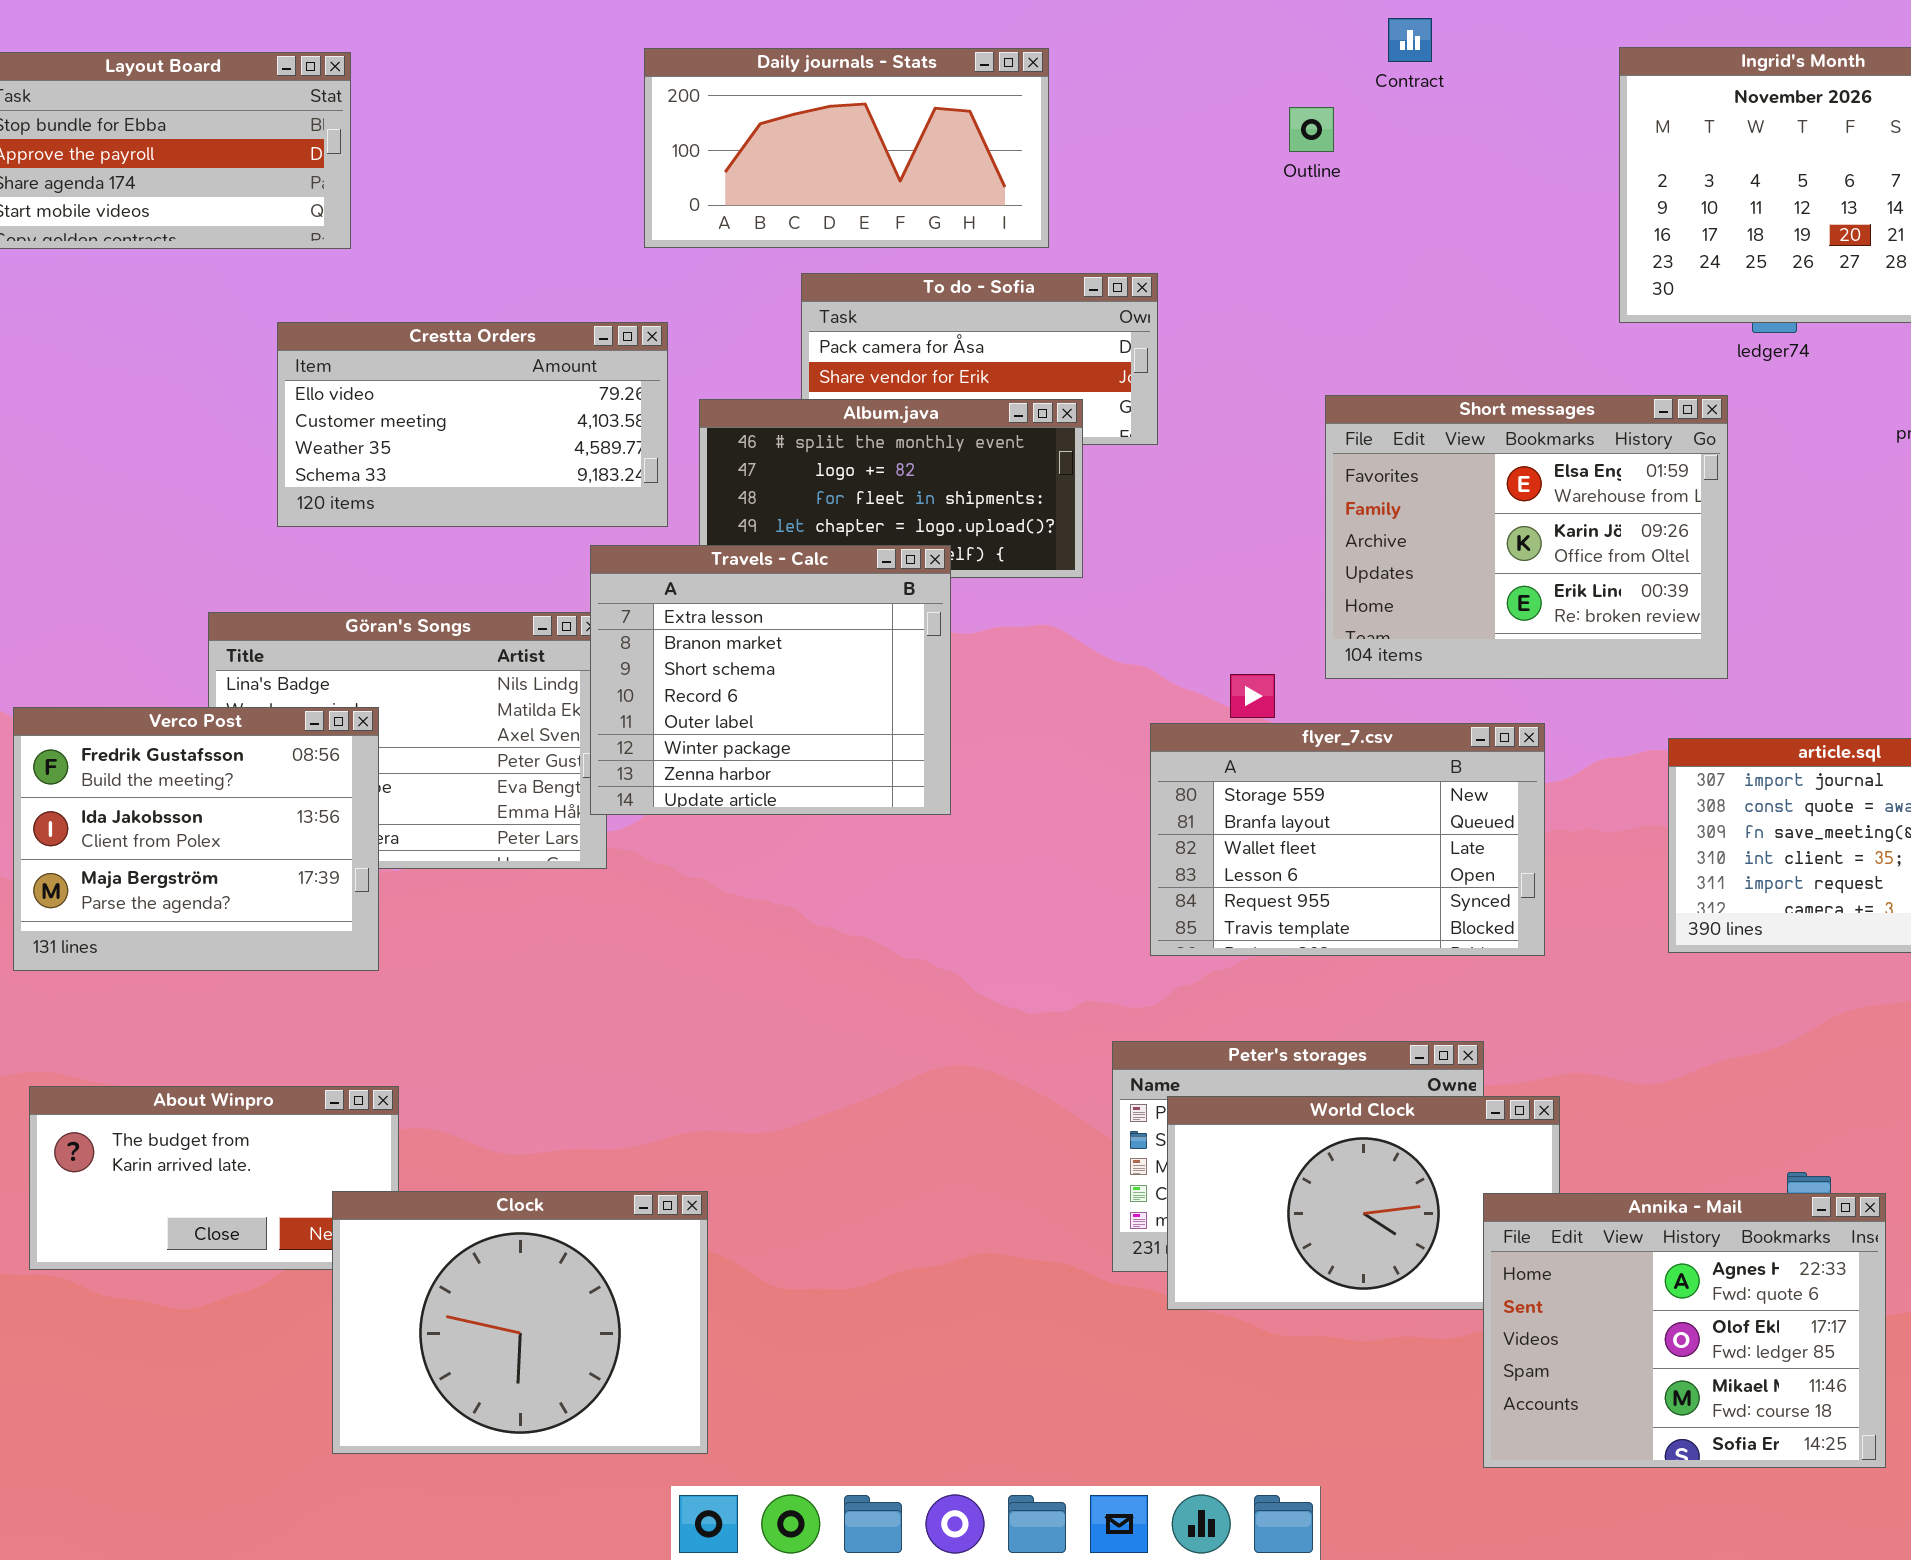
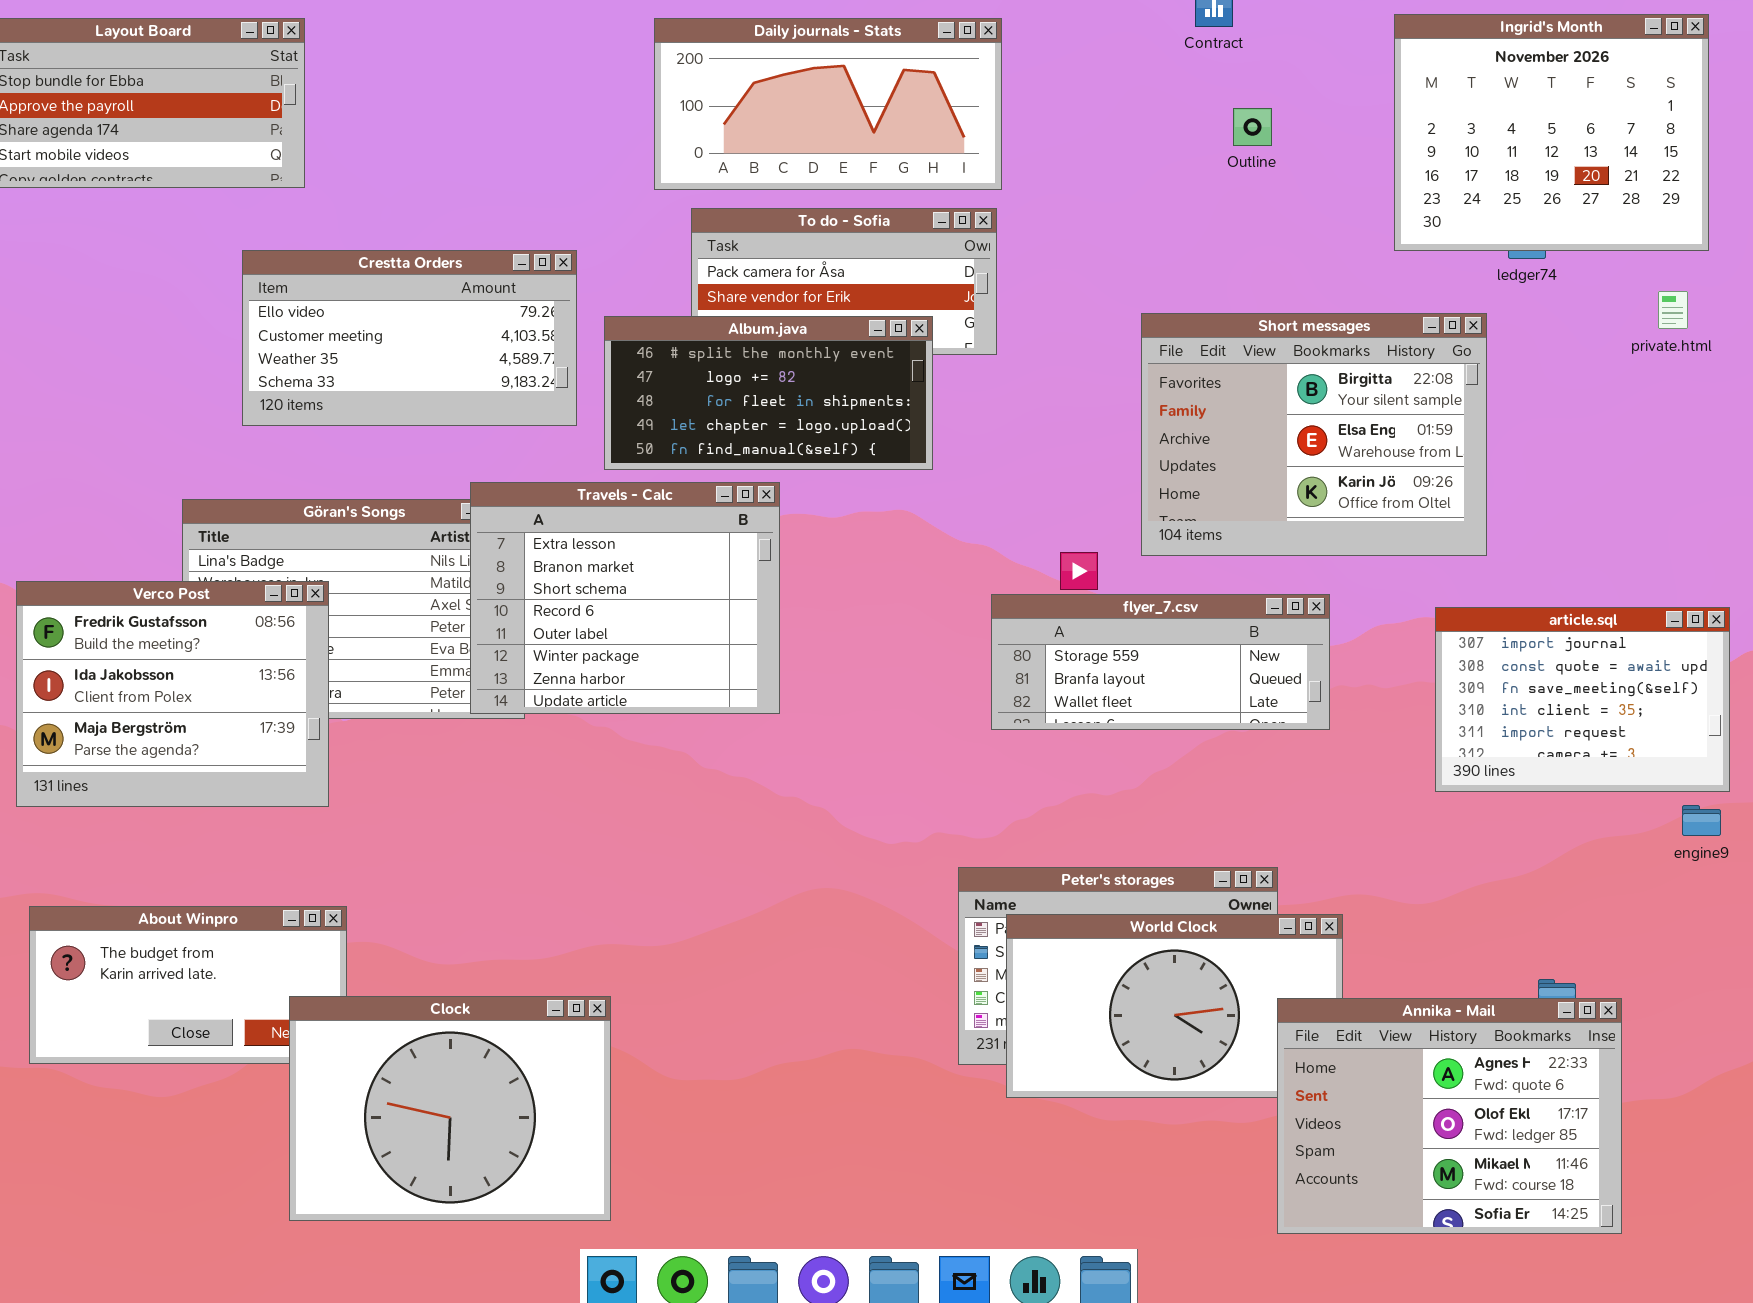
Daily journals - Stats: [644,48,1049,248] -> [654,18,1002,190], moved
Outline: [1289,107,1334,152] -> [1233,108,1272,146], moved
Short messages: [1325,395,1728,679] -> [1141,313,1487,556], scrolled up 1 row
Travels - Calc: [590,545,951,815] -> [470,482,780,714], moved
flyer_7.csv: [1150,723,1545,956] -> [991,594,1330,730], resized

